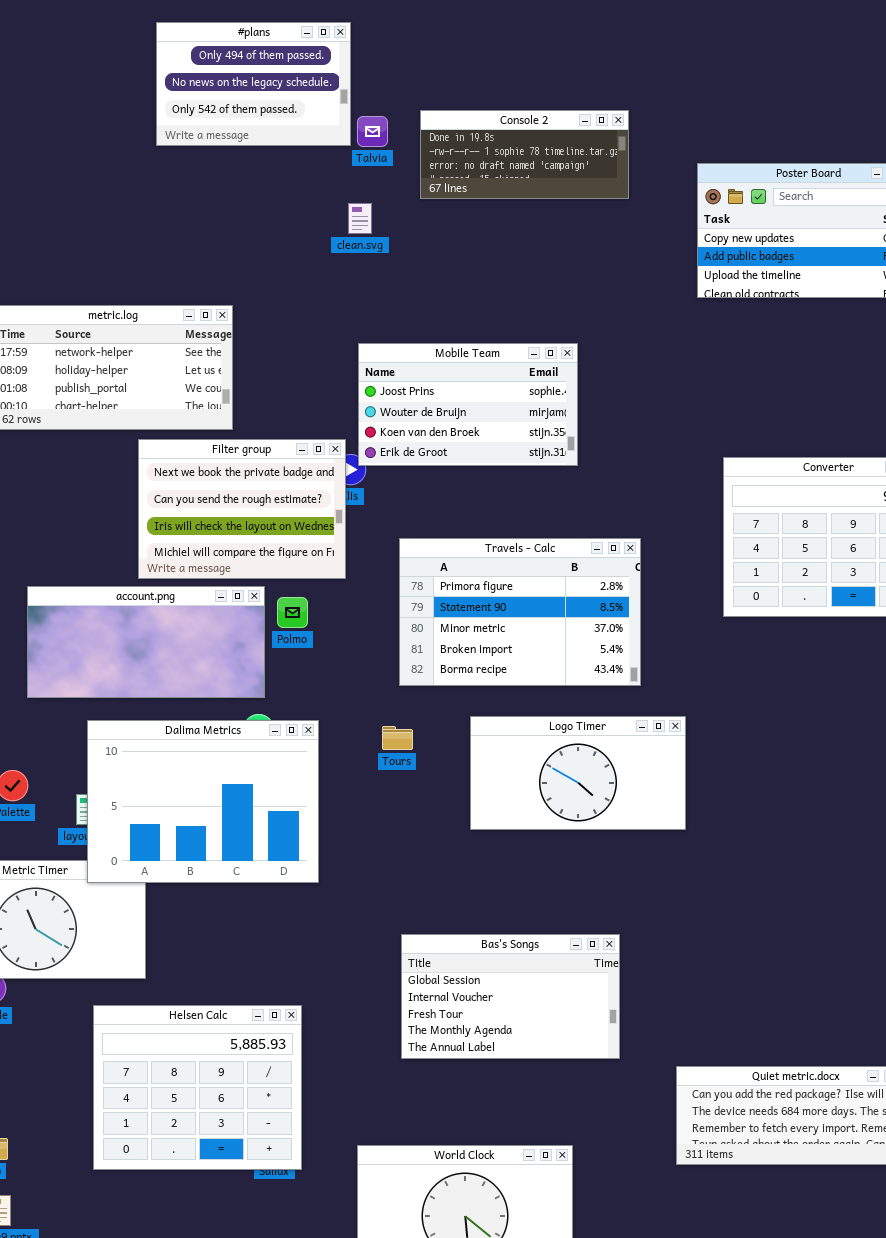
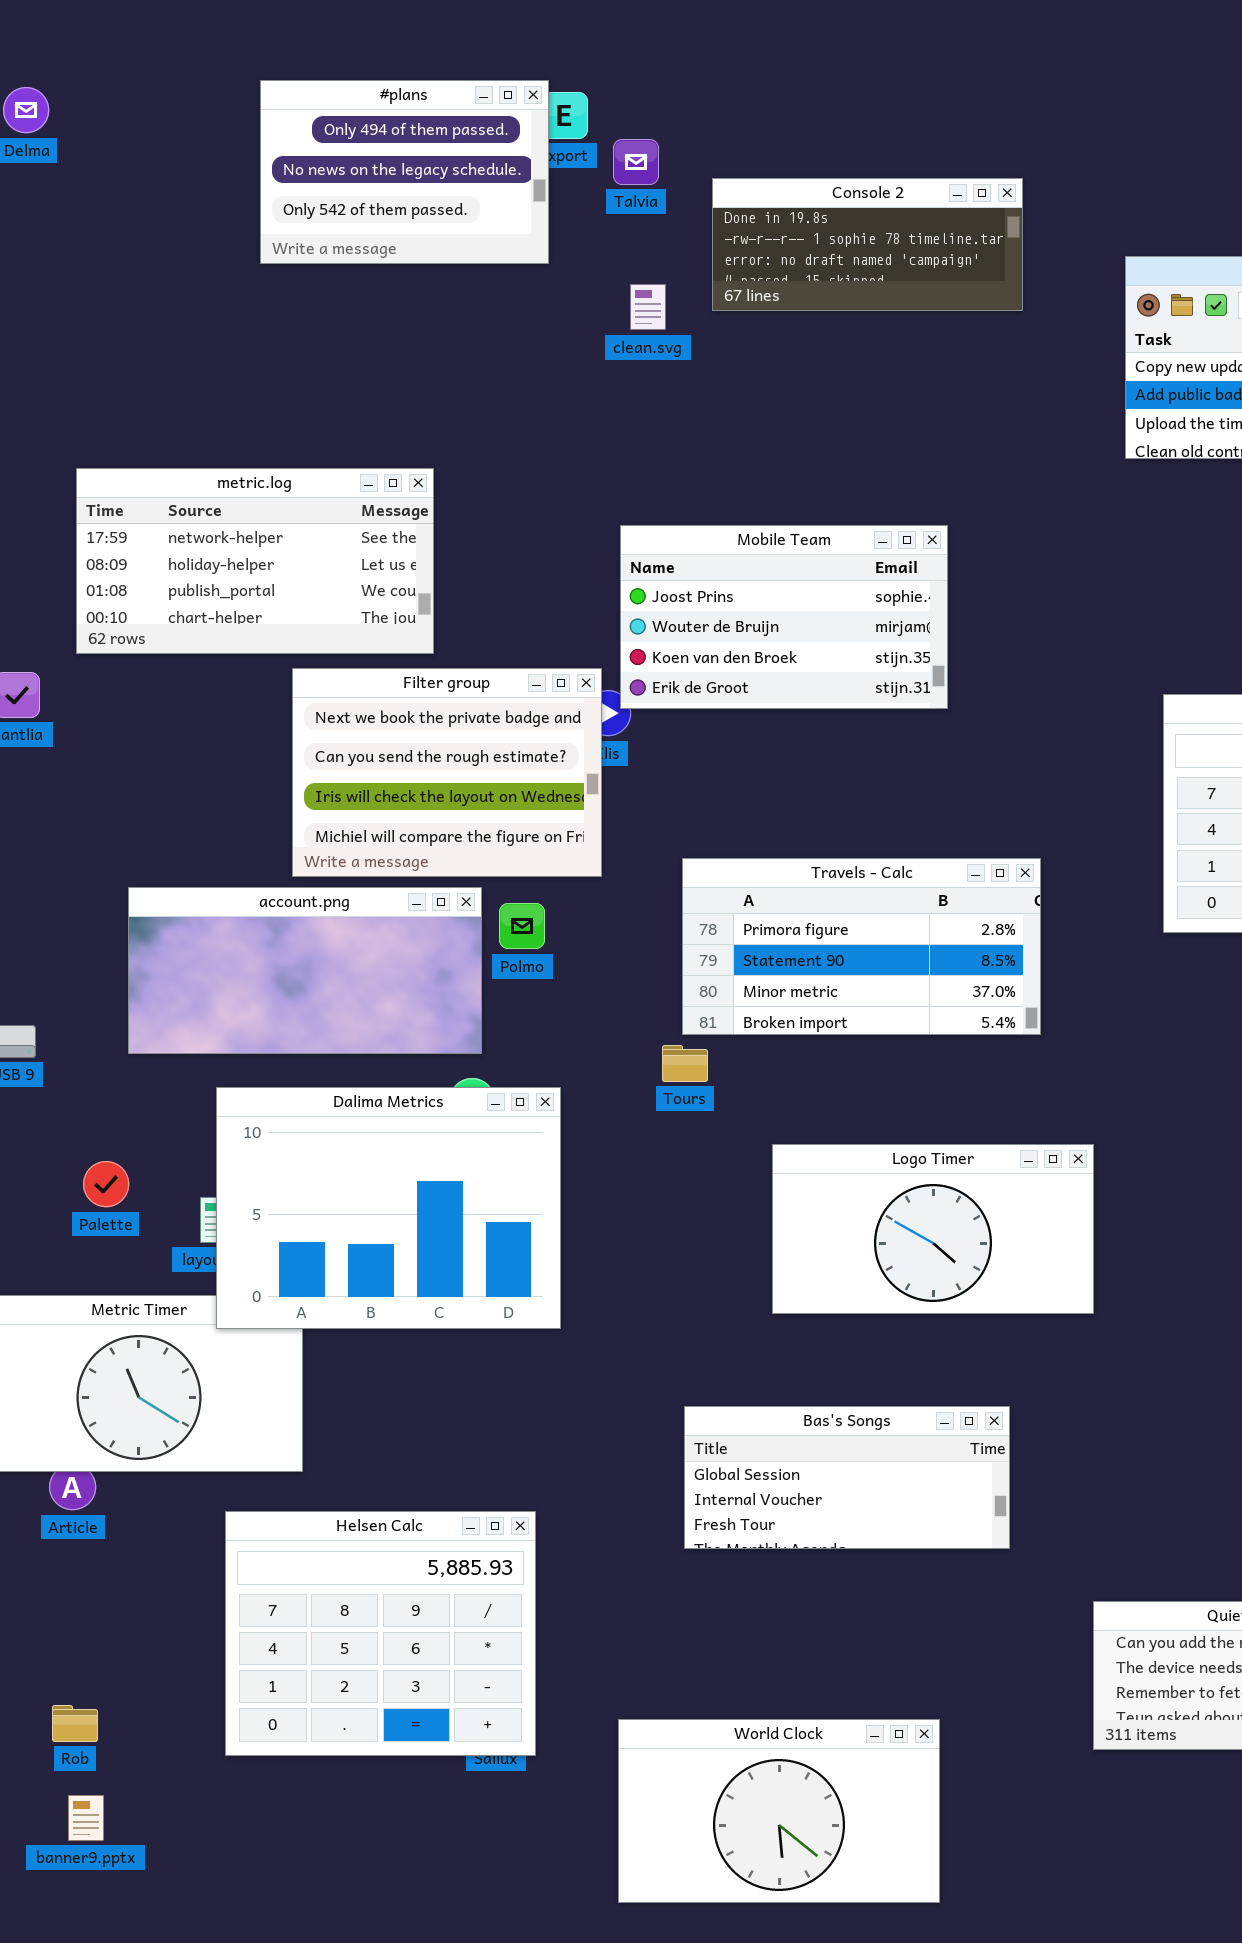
#plans: [156,22,351,146] -> [260,80,549,264], moved
Talvia: [357,116,388,147] -> [613,139,659,185], moved
clean.svg: [348,203,372,234] -> [630,284,666,330], moved
Travels - Calc: [399,538,641,686] -> [682,858,1041,1035], resized
Logo Timer: [470,716,686,830] -> [772,1144,1094,1314], moved
Tours: [382,726,413,750] -> [662,1045,708,1082], moved
Bas's Songs: [401,934,620,1059] -> [684,1406,1010,1549], resized

